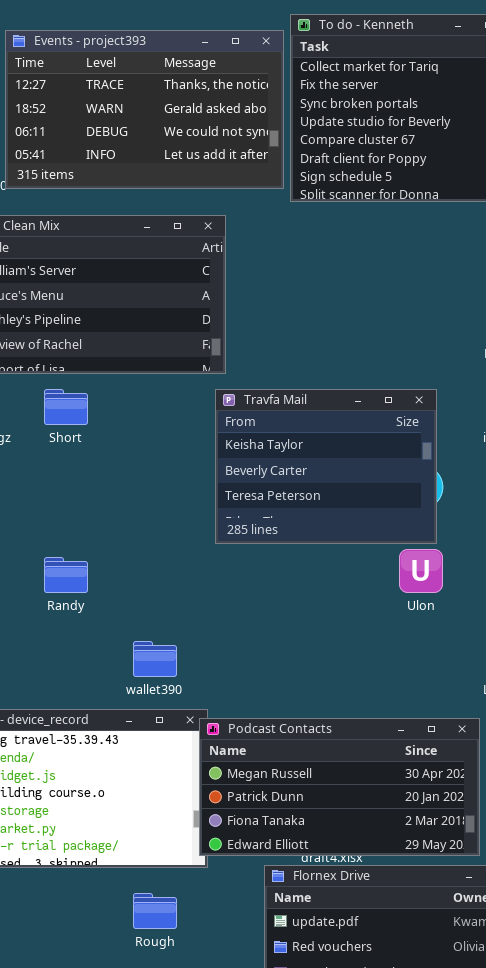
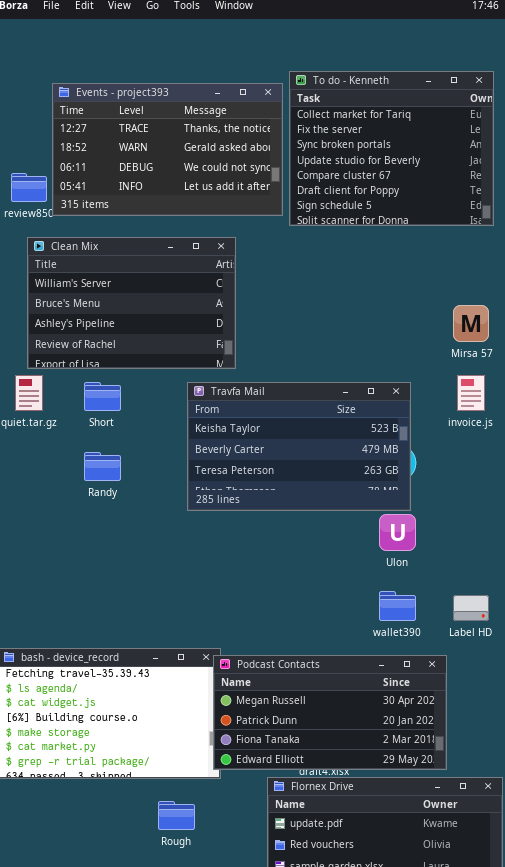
Travfa Mail: [215,389,437,544] -> [187,382,411,511], resized
Randy: [44,557,88,593] -> [84,452,121,481], moved
wallet390: [133,641,177,677] -> [379,591,416,621], moved

